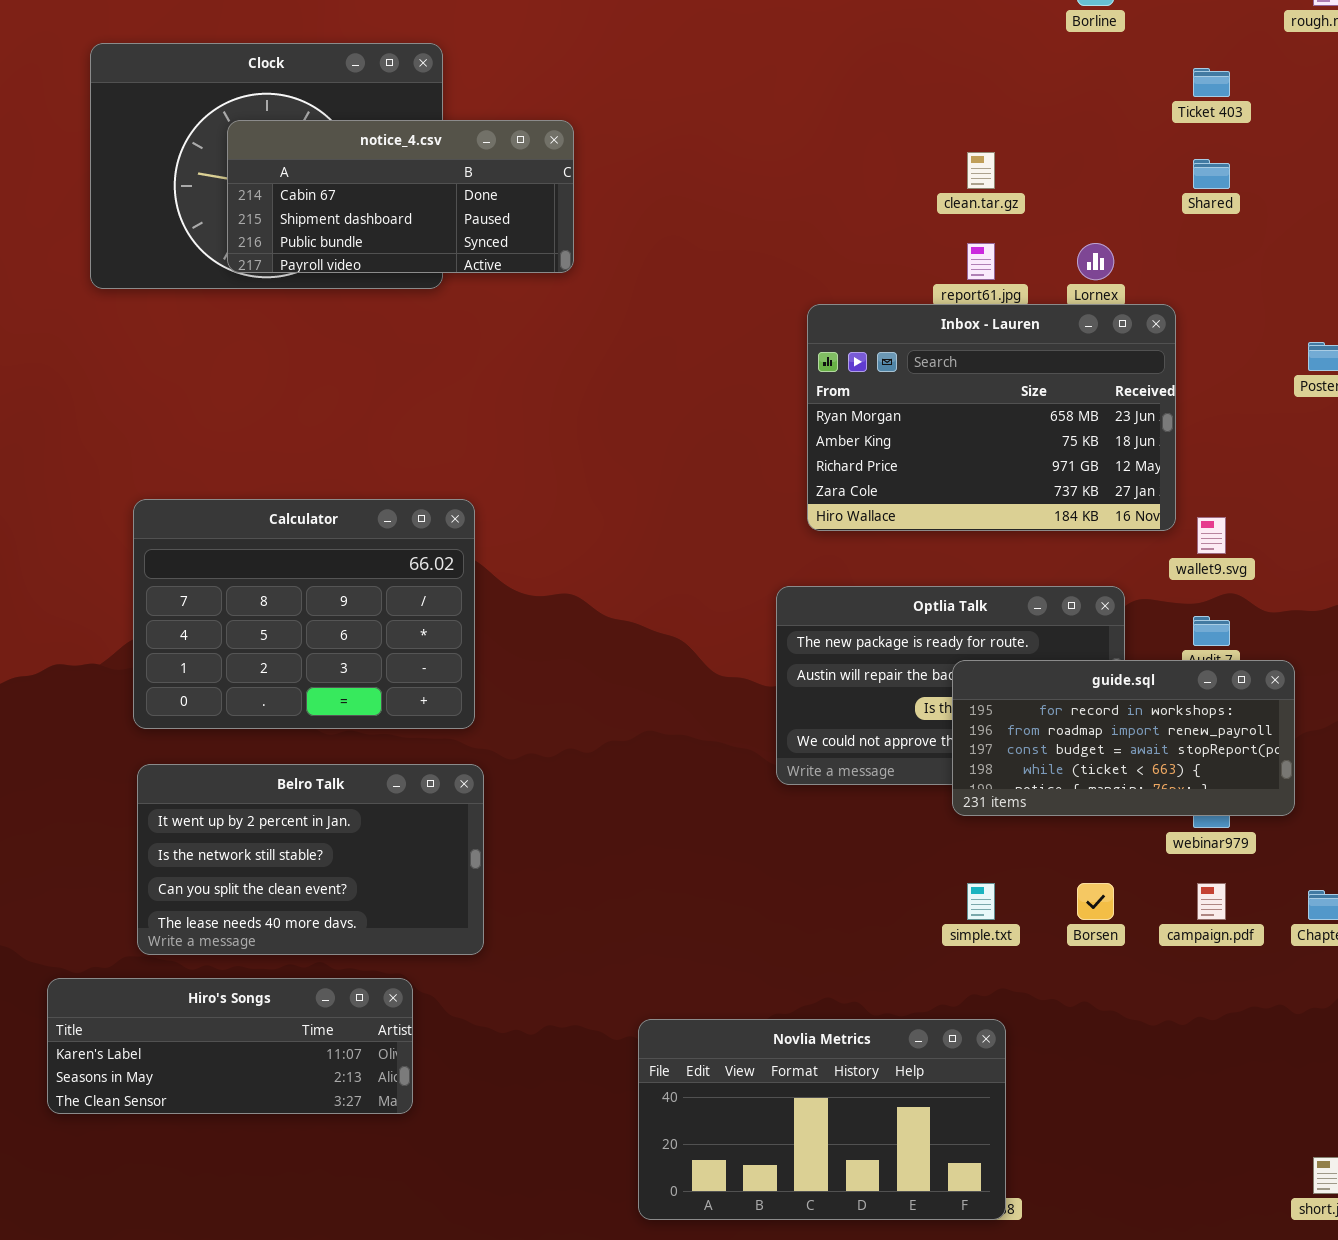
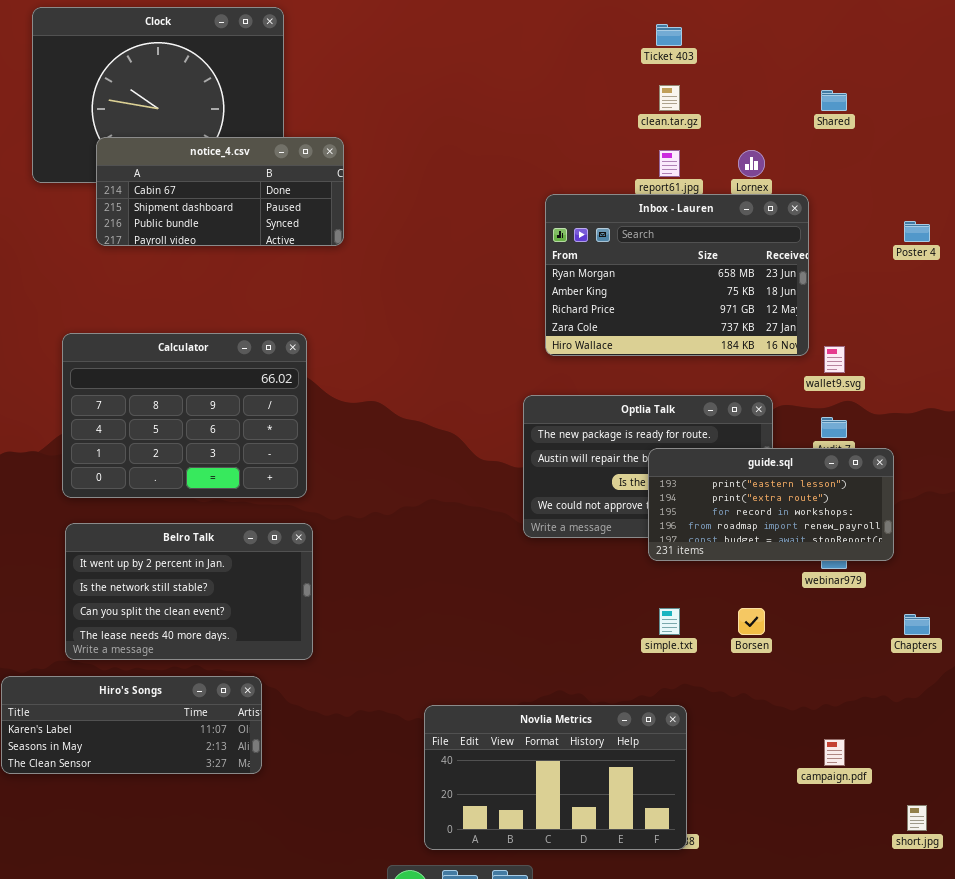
Ticket 403: [1193,68,1230,97] -> [656,24,682,46], moved
notice_4.csv: [227,120,574,273] -> [96,137,344,246], moved
guide.sql: [952,660,1295,816] -> [648,448,894,561], scrolled up 2 rows
campaign.pdf: [1197,883,1226,920] -> [824,739,845,766], moved

